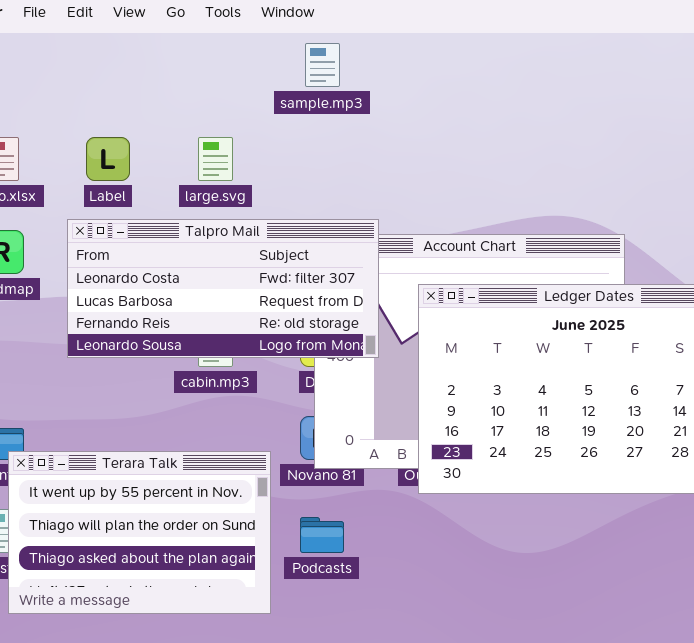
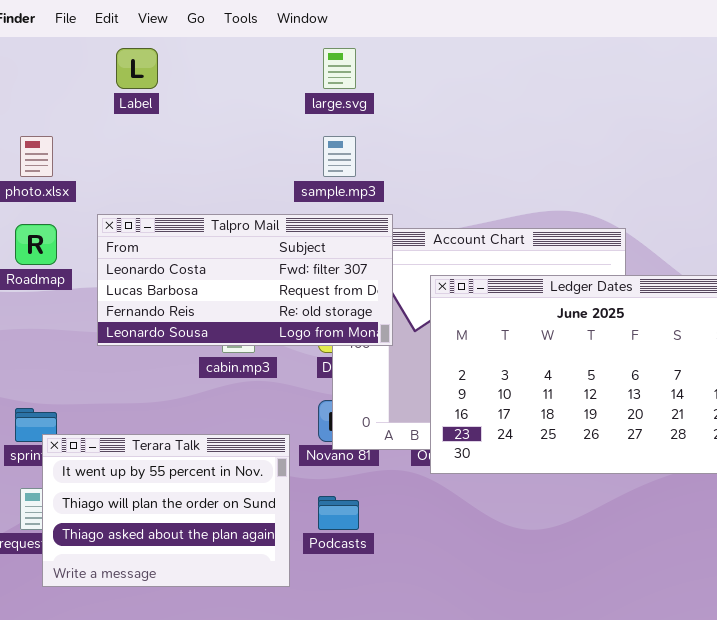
sample.mp3: [305,43,340,87] -> [323,136,356,177], moved
Label: [86,137,130,181] -> [116,48,158,89], moved
large.svg: [198,137,233,181] -> [323,48,356,89], moved

